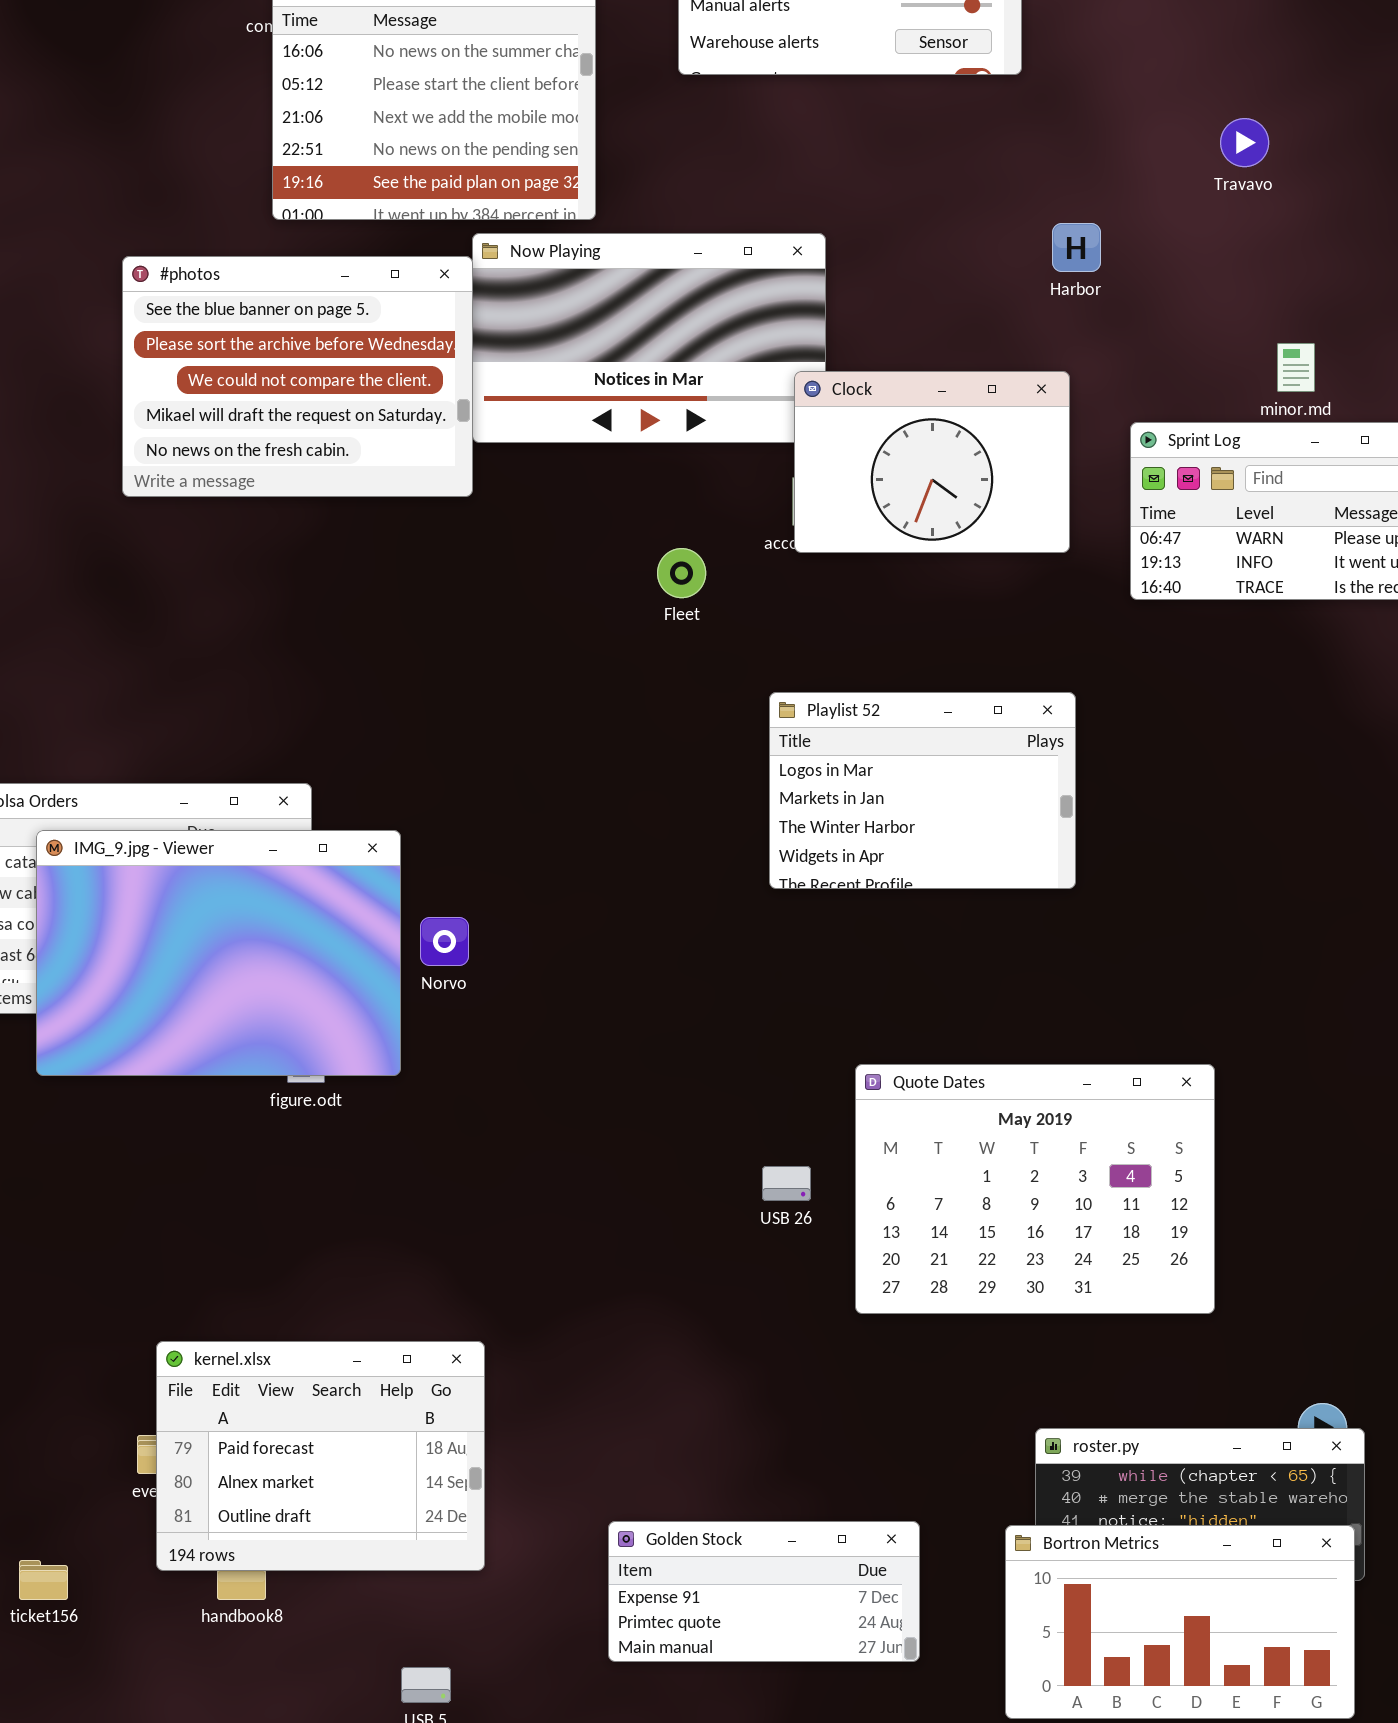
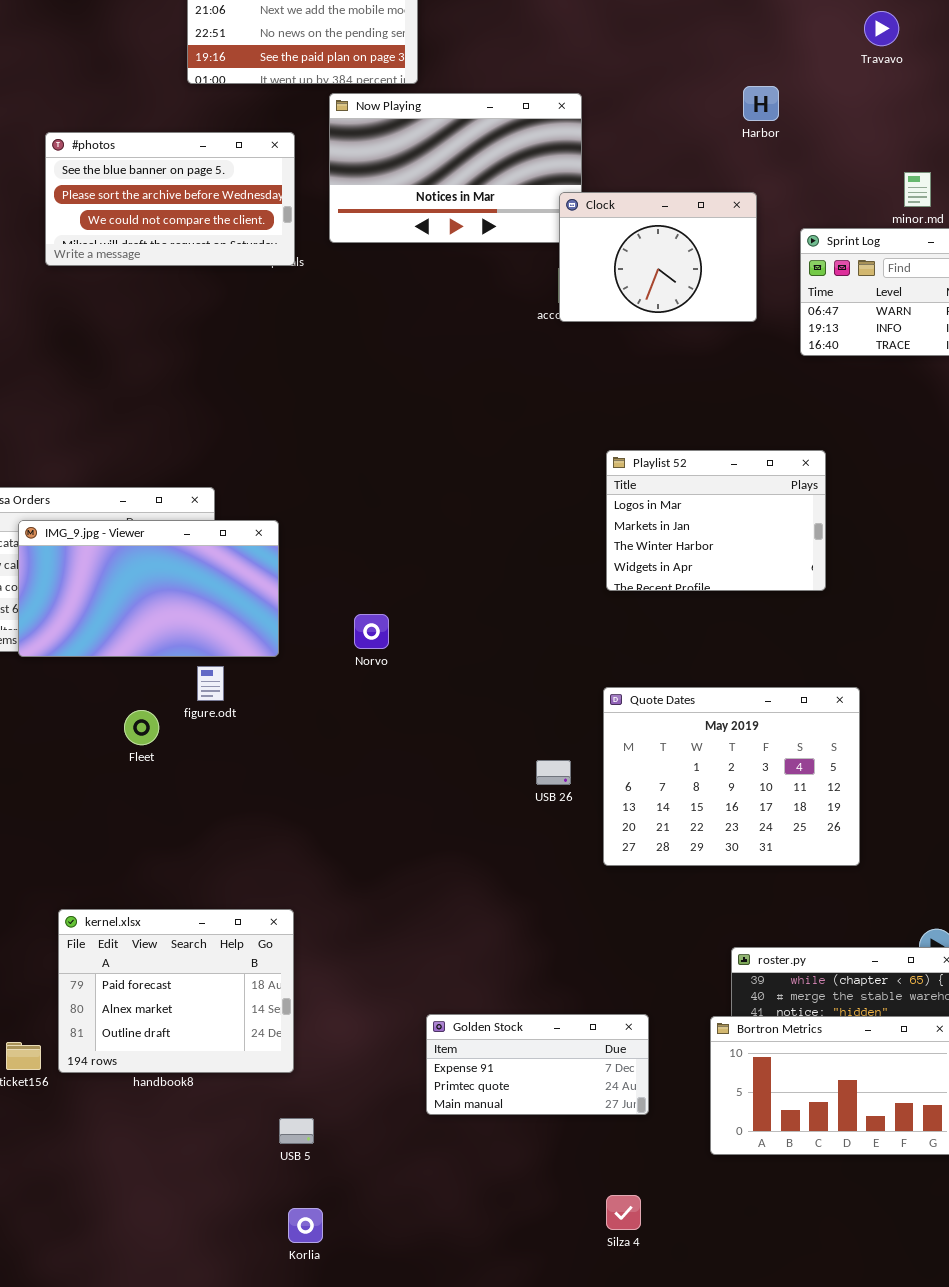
#photos: [122,256,473,497] -> [45,132,295,266], moved, resized
Fleet: [657,548,706,598] -> [124,710,159,745], moved
Playlist 52: [769,692,1076,889] -> [606,450,826,591], moved
IMG_9.jpg - Viewer: [36,830,401,1076] -> [18,520,279,657], resized
Norvo: [420,917,469,966] -> [354,614,389,649], moved
kernel.xlsx: [156,1341,485,1571] -> [58,909,294,1073], moved

